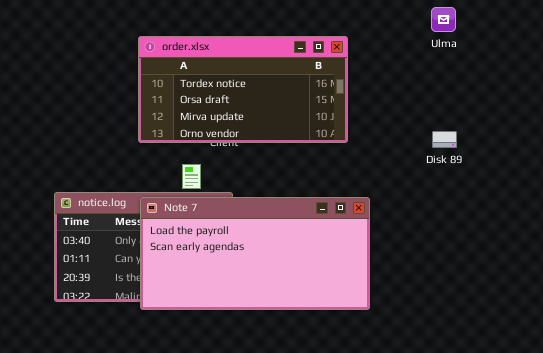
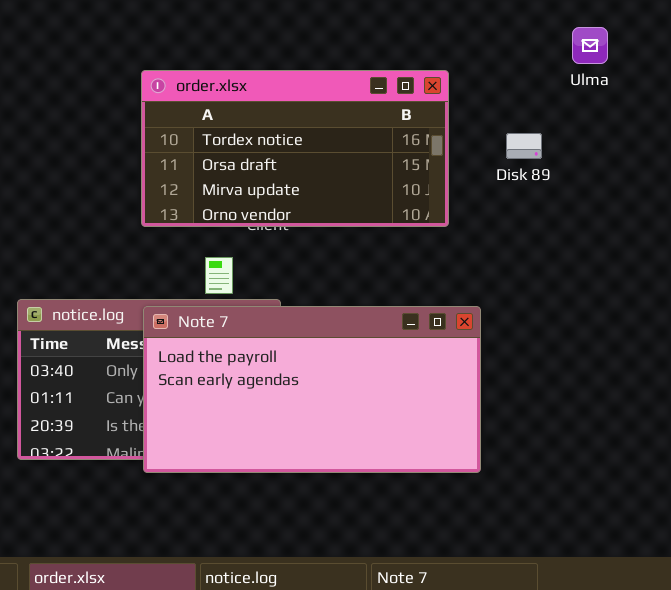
Disk 89: [432,131,457,148] -> [506,133,542,159], moved

